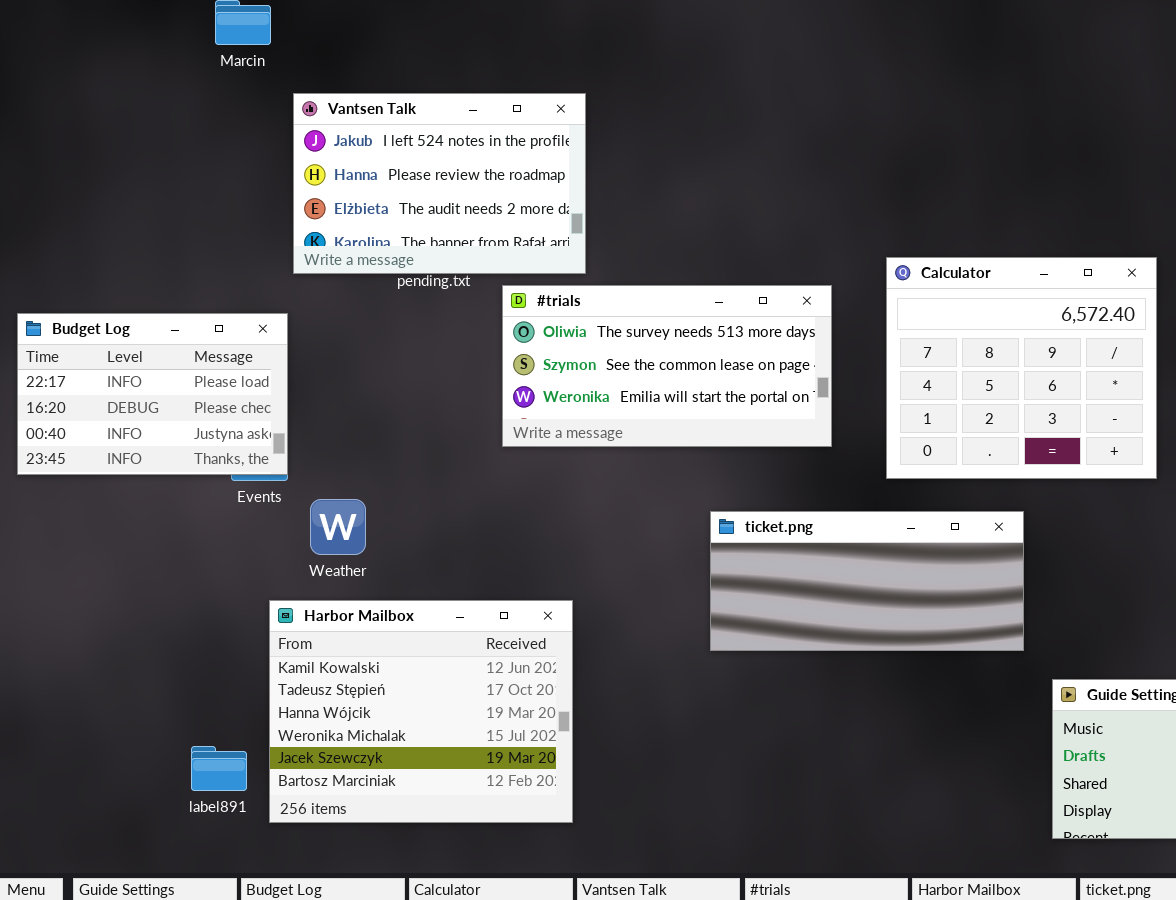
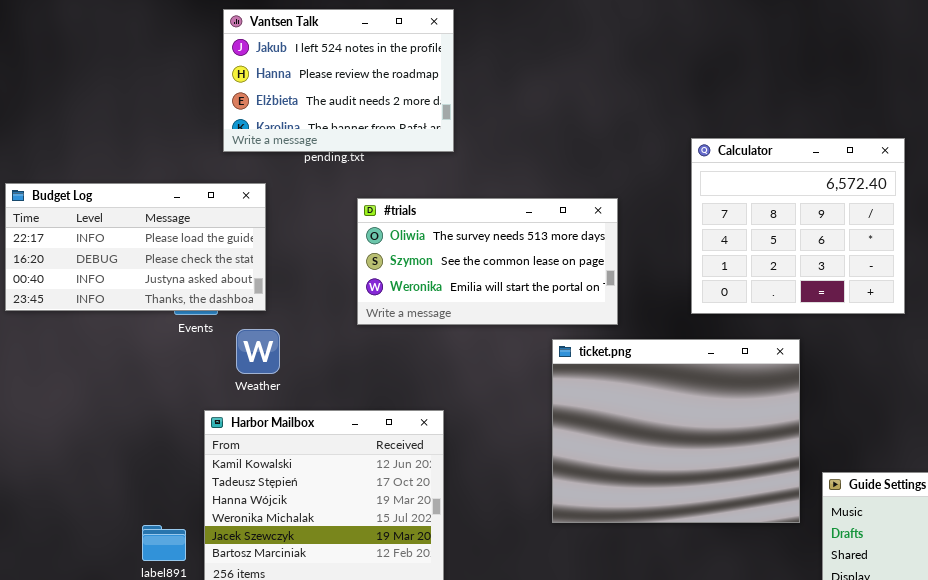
#trials: [502,285,832,447] -> [357,198,618,325], moved
Budget Log: [17,313,288,475] -> [5,183,266,311], resized
ticket.png: [710,511,1024,651] -> [552,339,800,523], resized

